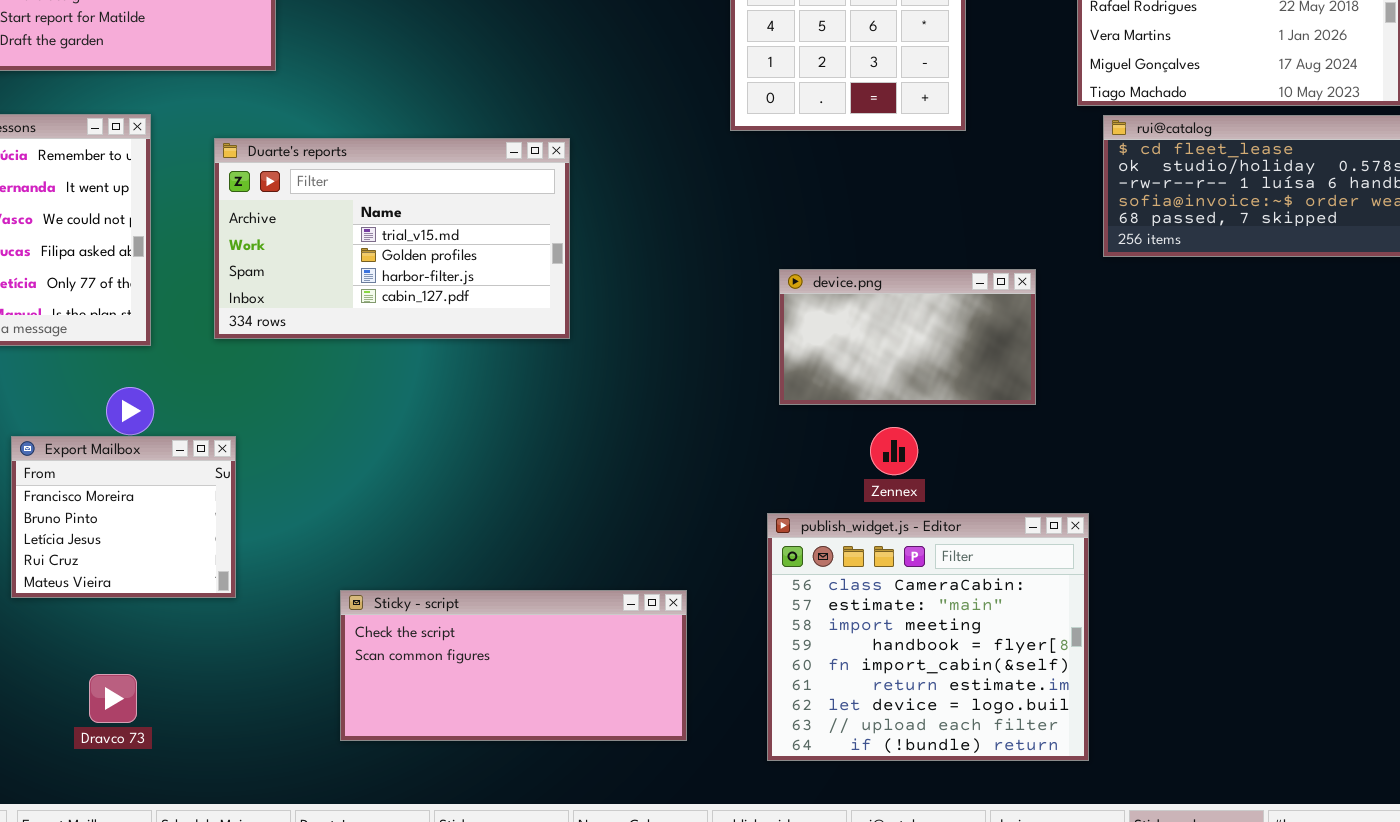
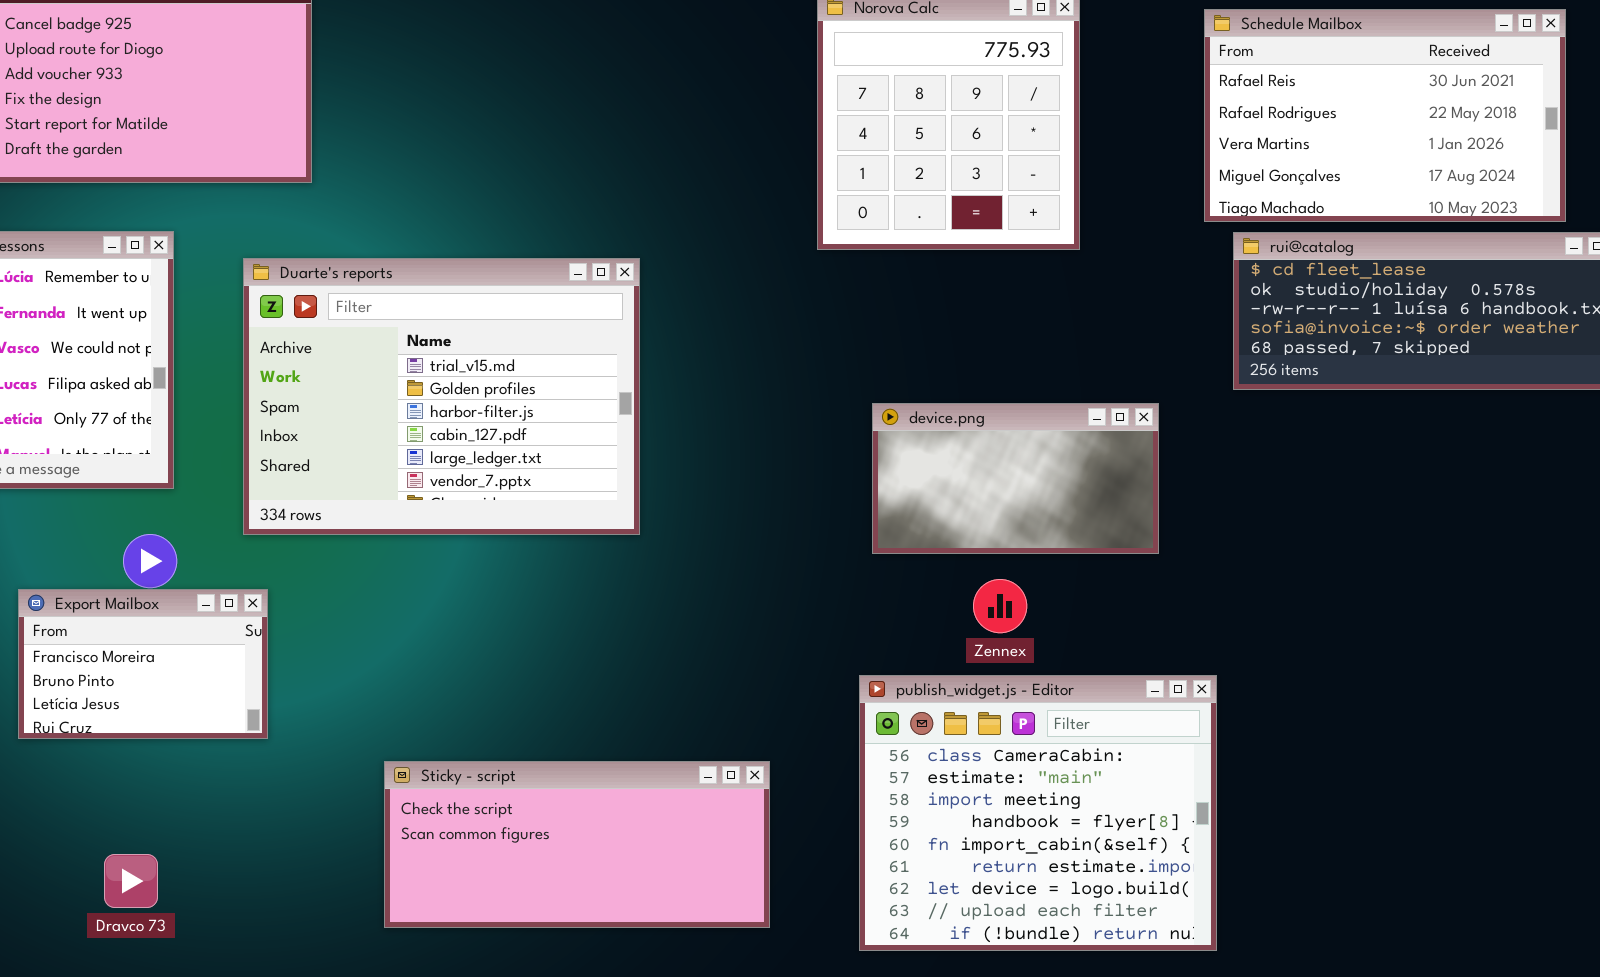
Duarte's reports: [214,138,570,339] -> [243,258,640,535], resized
Export Mailbox: [11,436,236,598] -> [18,589,268,739], resized

